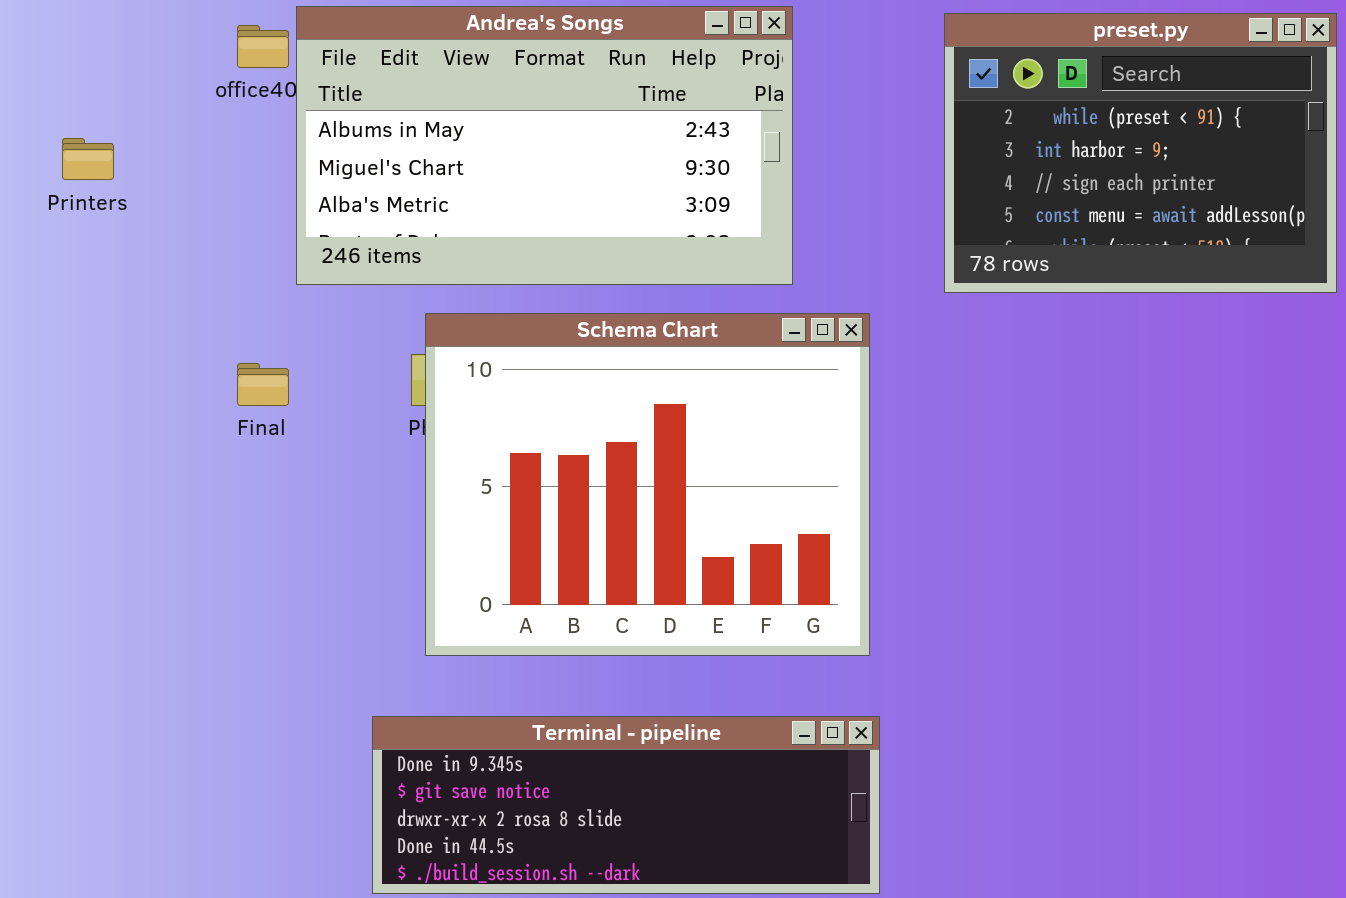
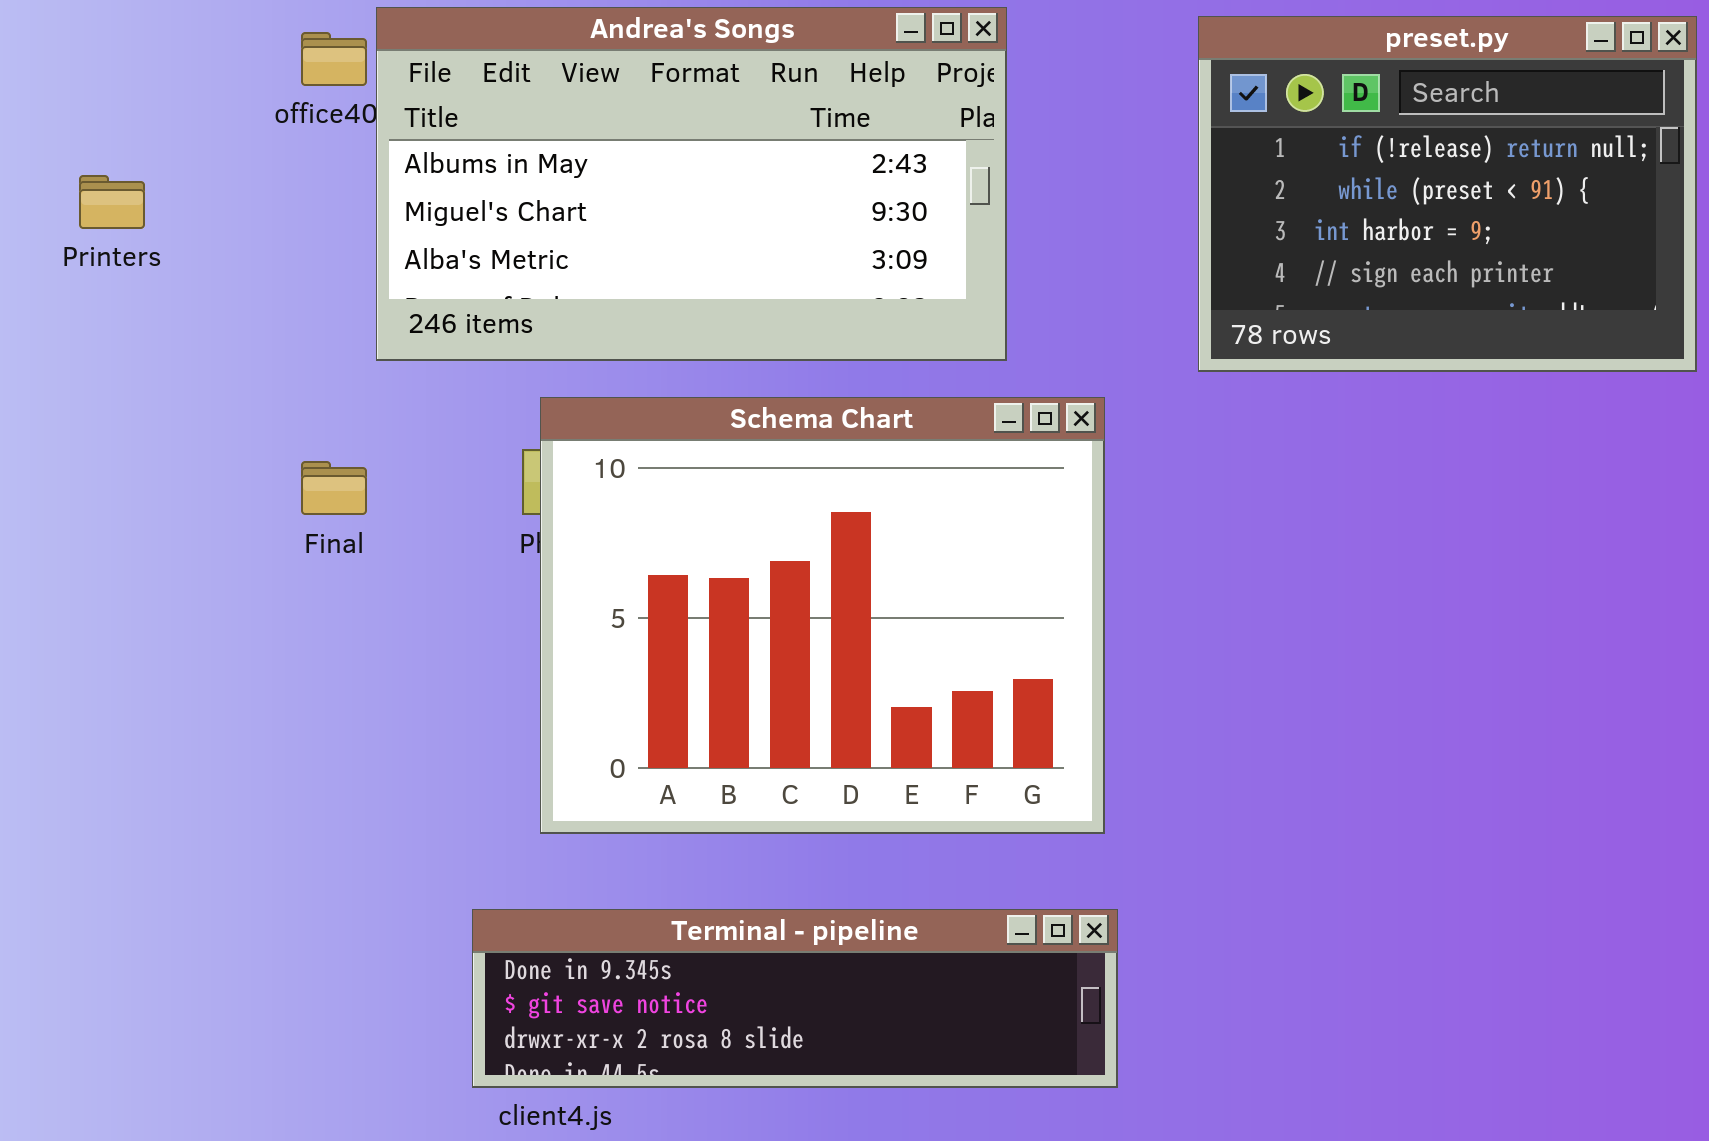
preset.py: [944,13,1337,293] -> [1198,16,1697,372], scrolled up 1 row
Terminal - pipeline: [372,716,880,894] -> [472,909,1118,1088], resized

